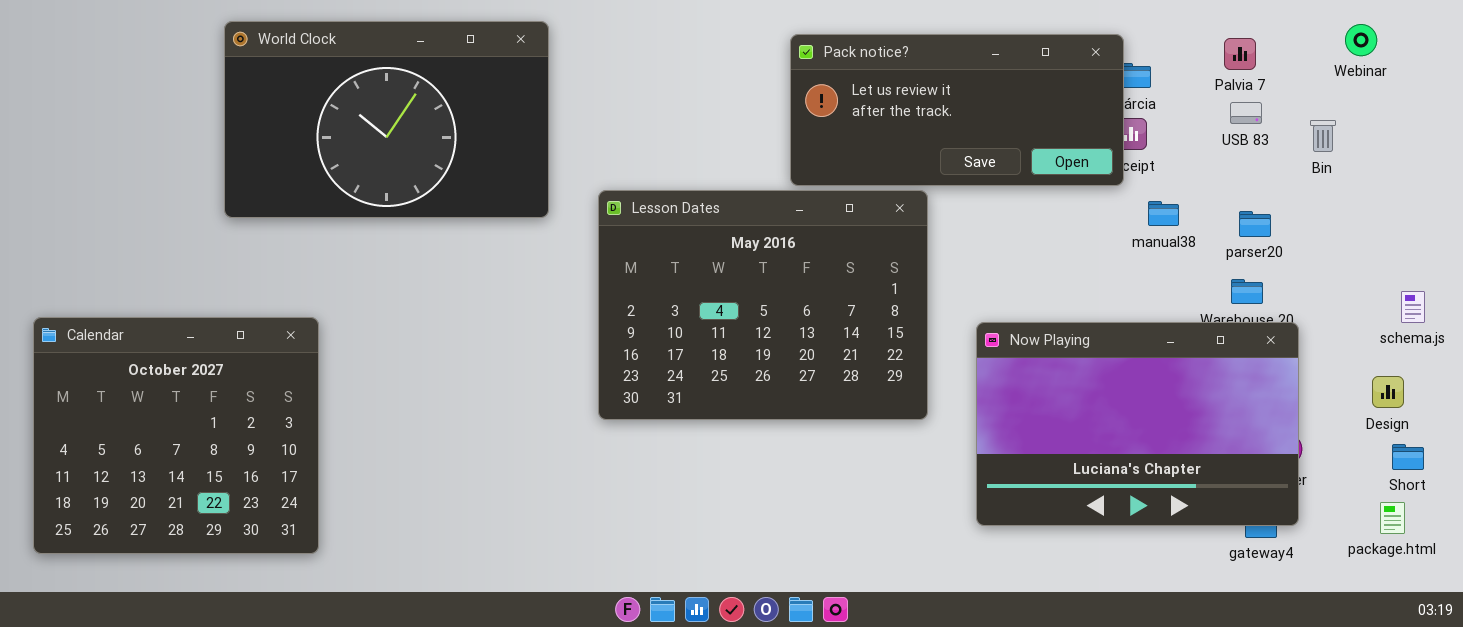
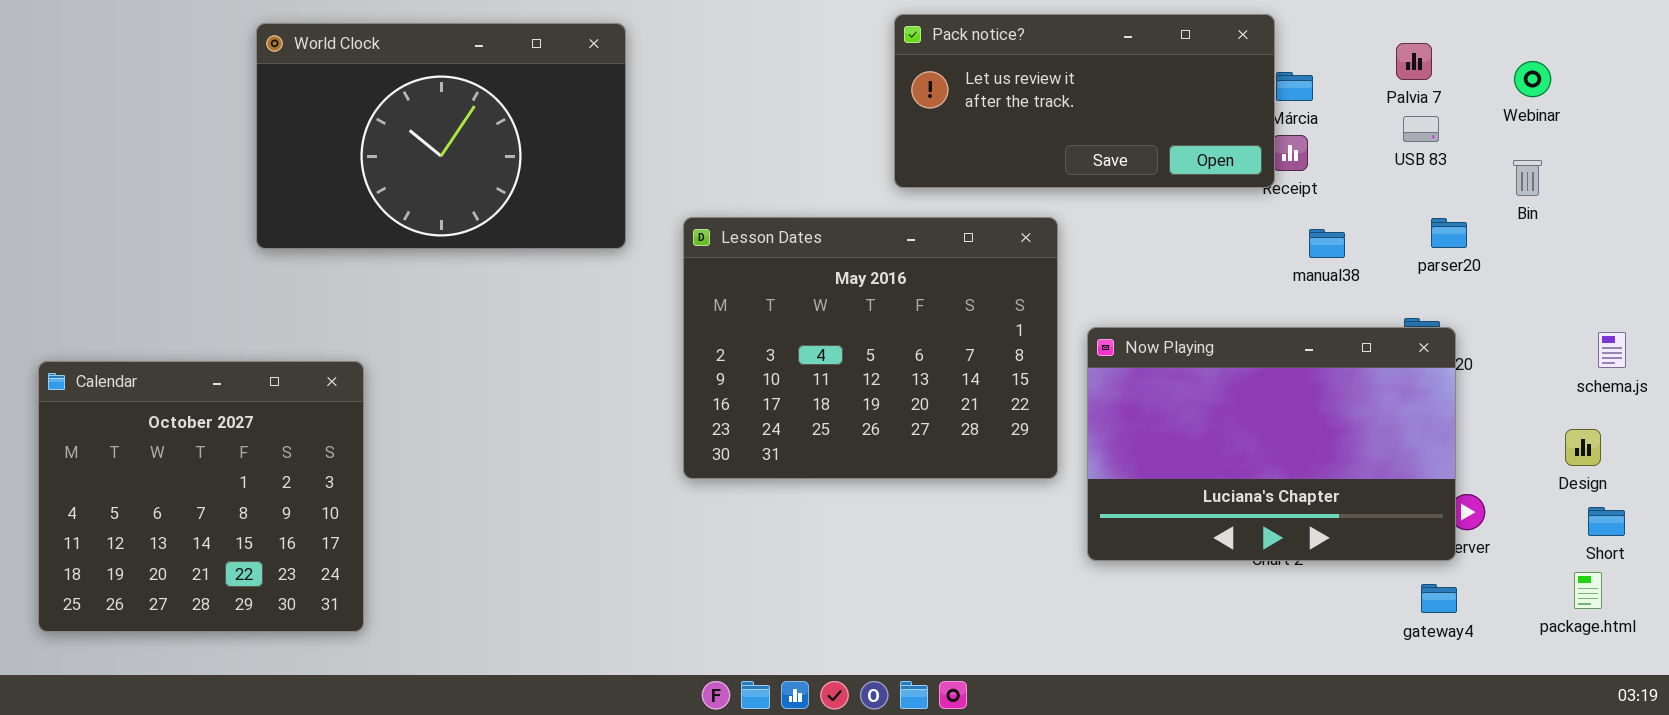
Webinar: [1345,24,1377,56] -> [1514,61,1551,97], moved
Pack notice?: [790,34,1124,186] -> [894,14,1275,188], moved
Bin: [1310,120,1336,152] -> [1513,160,1542,196], moved
parser20: [1239,211,1271,237] -> [1431,218,1467,248], moved
Now Playing: [976,322,1299,526] -> [1087,327,1456,561], moved

